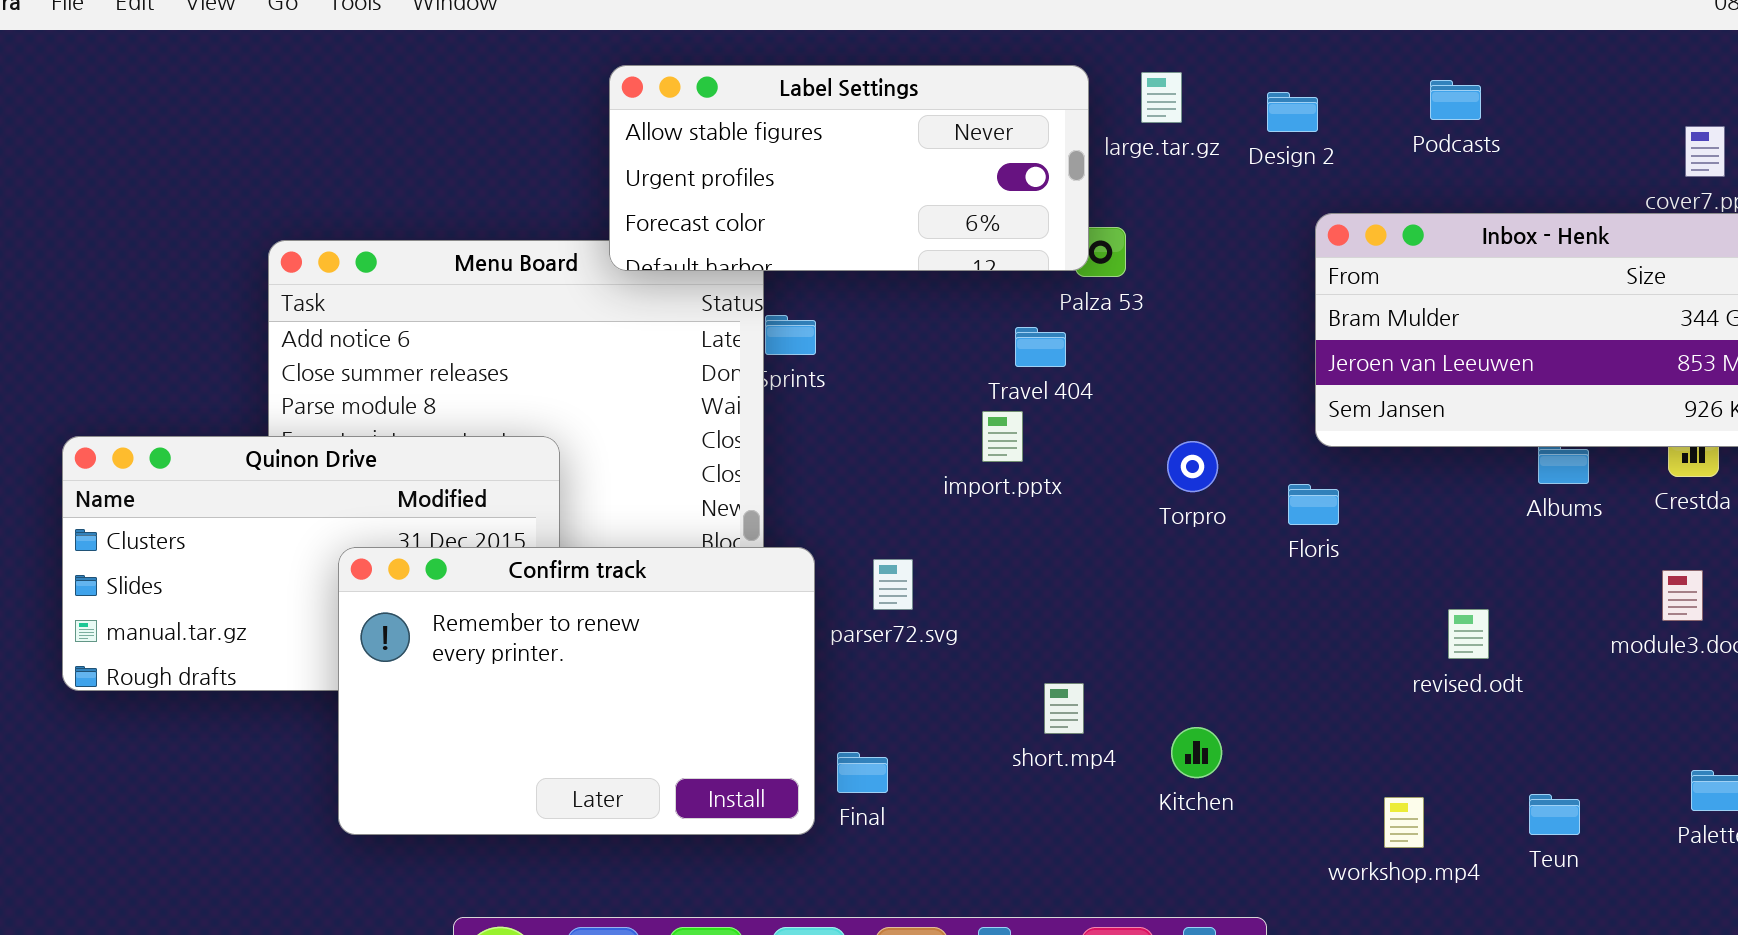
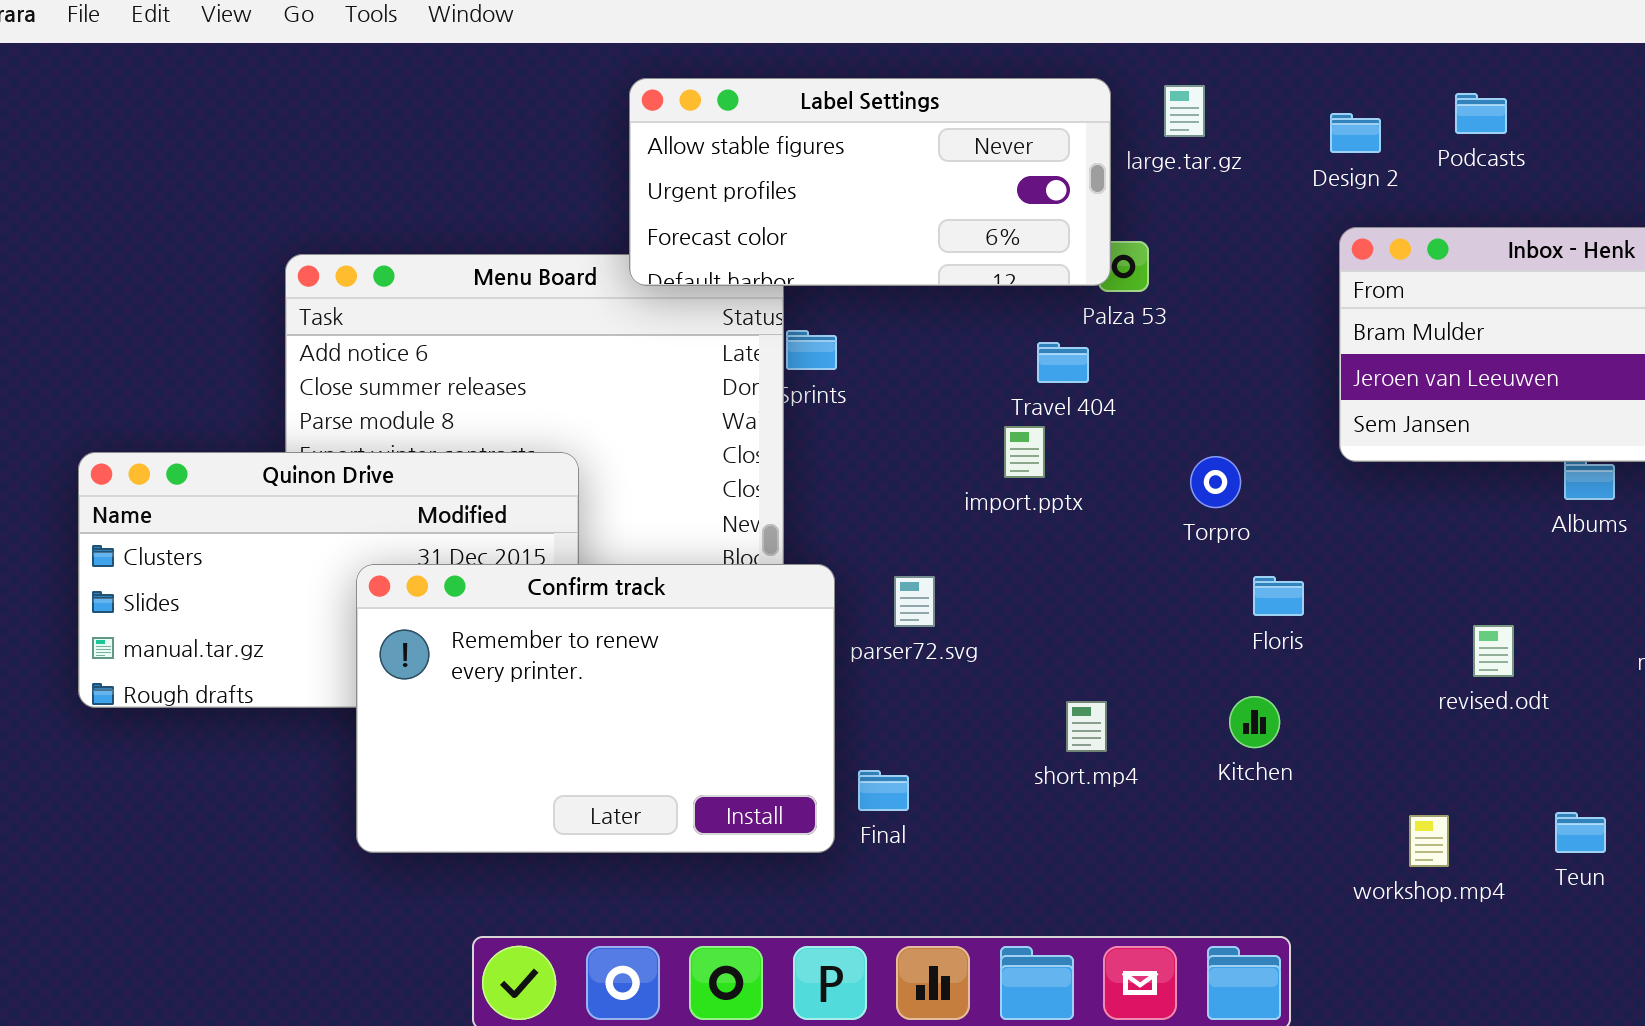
Design 2: [1267,92,1318,132] -> [1330,113,1381,153], moved
Floris: [1288,484,1339,525] -> [1253,576,1304,616], moved
Kitchen: [1171,727,1222,778] -> [1229,696,1280,748], moved

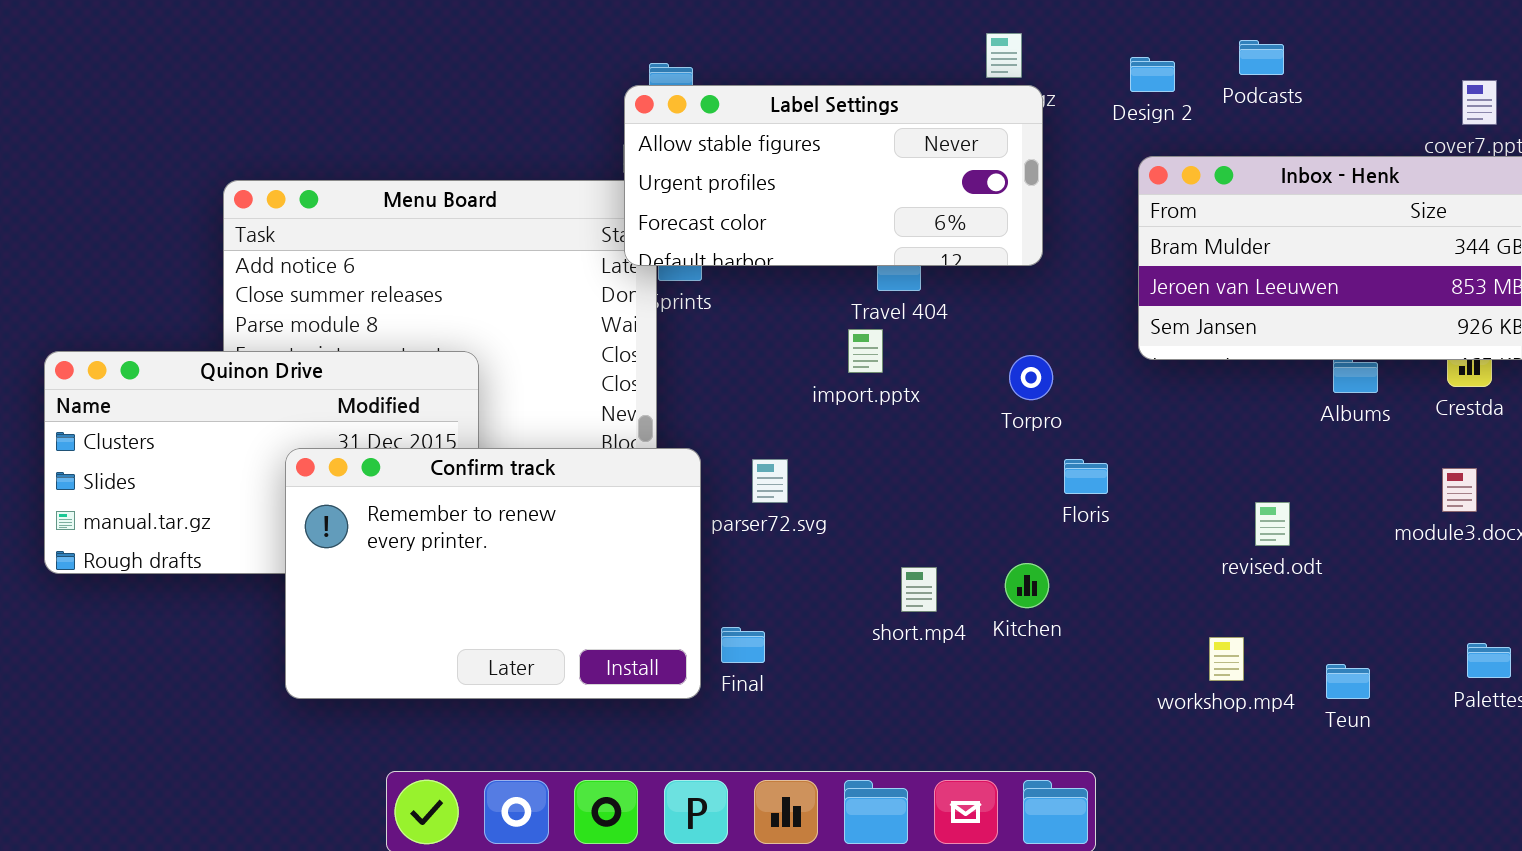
Label Settings: [629,78,1111,286] -> [624,85,1043,266], moved
Kitchen: [1229,696,1280,748] -> [1005,563,1049,608], moved
workshop.mp4: [1409,815,1449,867] -> [1209,637,1244,681], moved

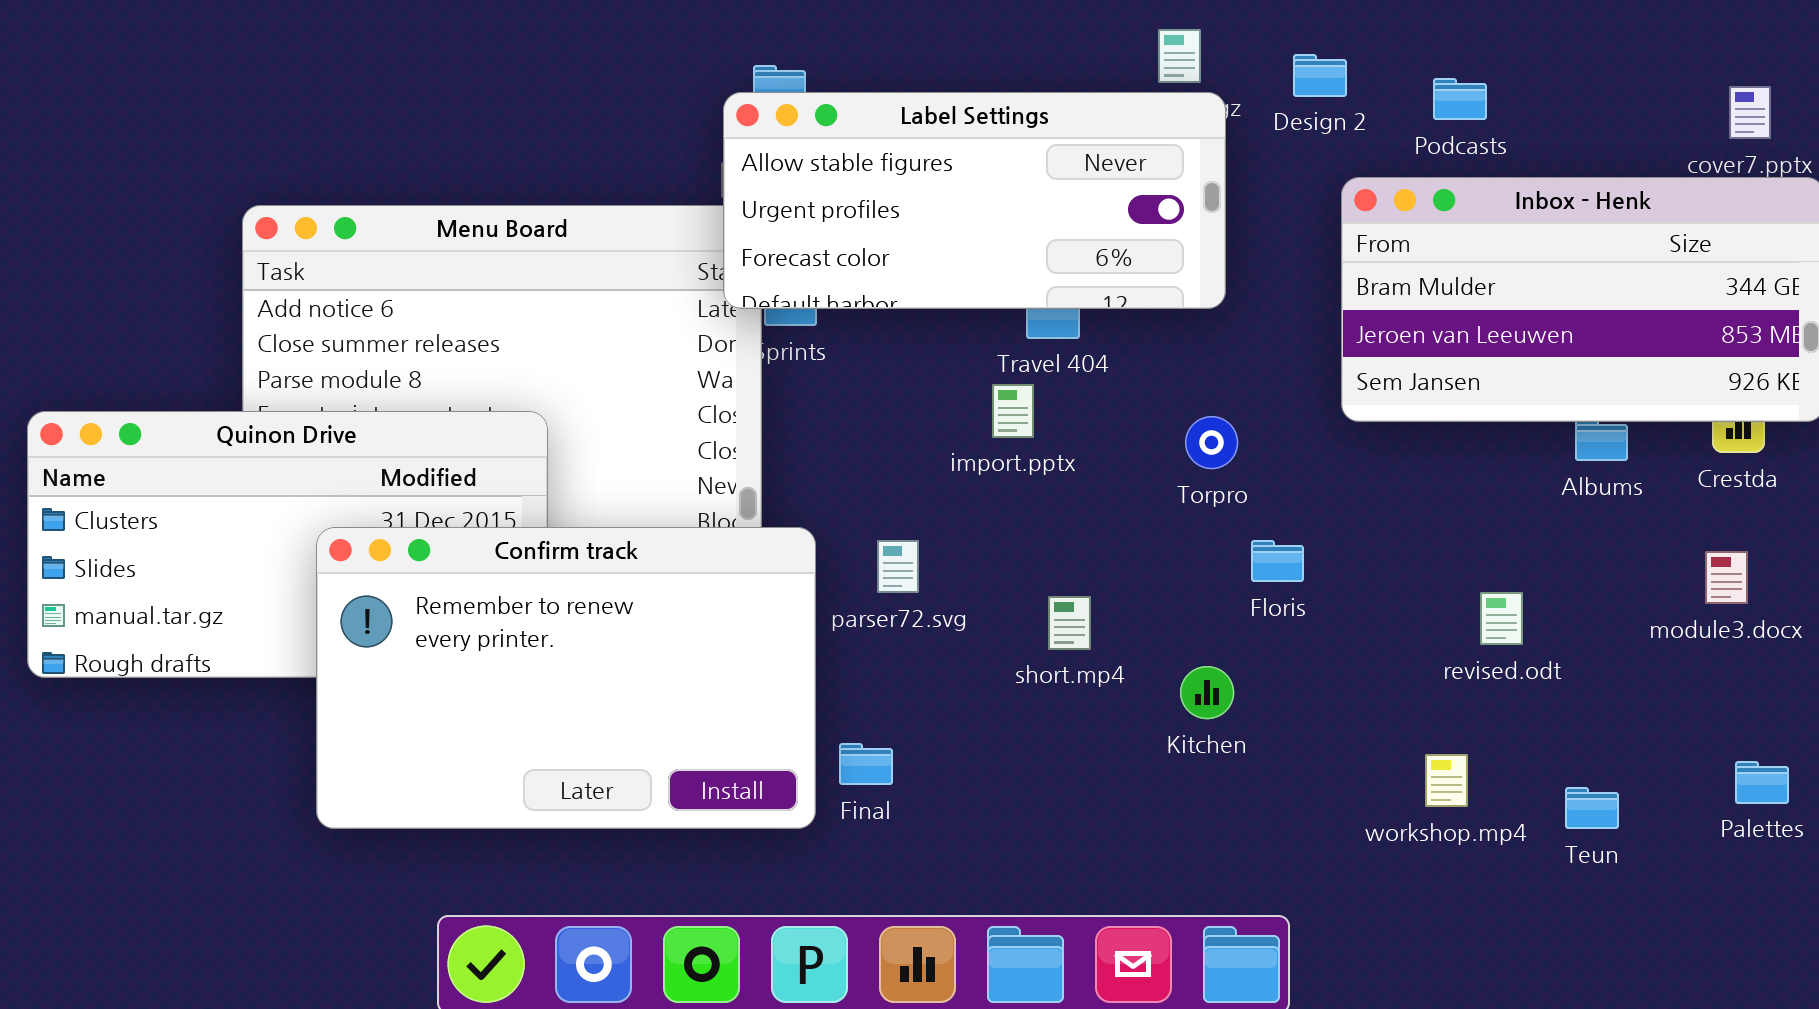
Podcasts: [1239,40,1284,75] -> [1433,78,1487,120], moved
Design 2: [1130,57,1175,92] -> [1293,54,1347,97], moved
short.mp4: [901,567,937,612] -> [1048,596,1091,650], moved

